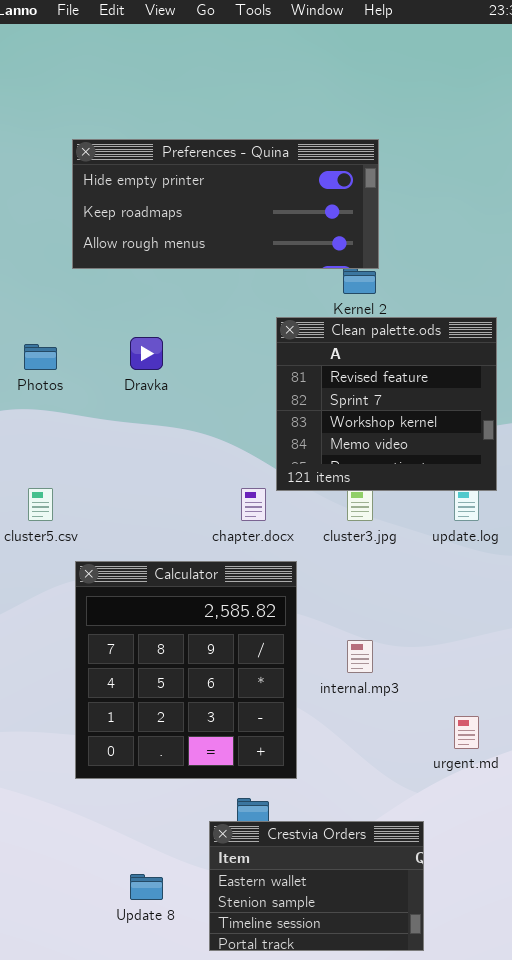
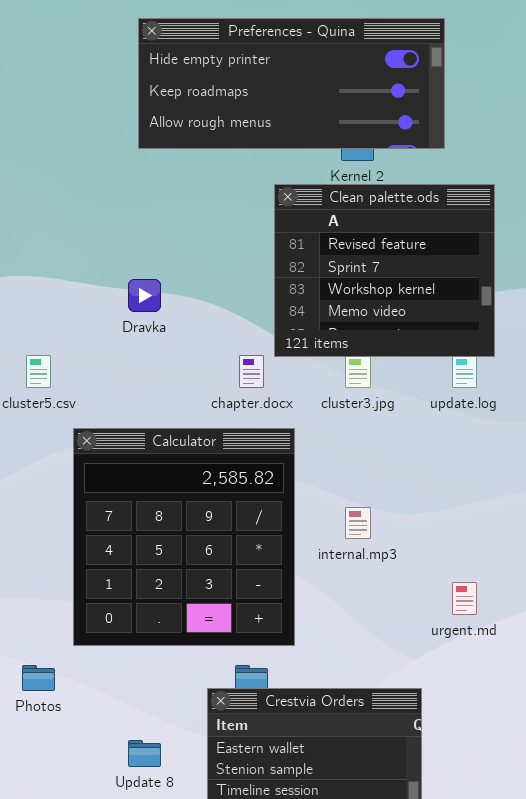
Preferences - Quina: [72,139,379,269] -> [138,18,445,149], moved
Dravka: [130,337,163,370] -> [128,279,161,312], moved
Photos: [24,344,57,370] -> [22,665,55,691], moved

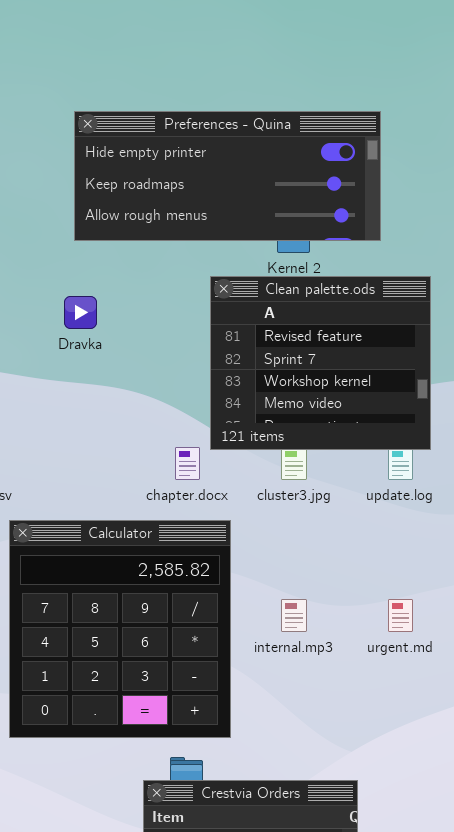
Dravka: [128,279,161,312] -> [64,296,97,329], moved
urgent.md: [452,582,477,615] -> [388,599,413,632], moved

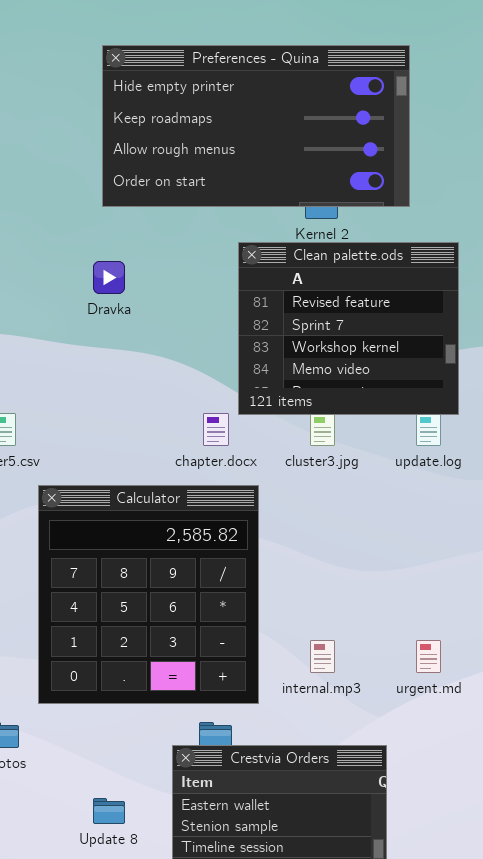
Preferences - Quina: [74,111,381,241] -> [102,45,410,207], resized
internal.mp3: [281,599,307,632] -> [310,640,335,673], moved
urgent.md: [388,599,413,632] -> [416,640,441,673], moved

